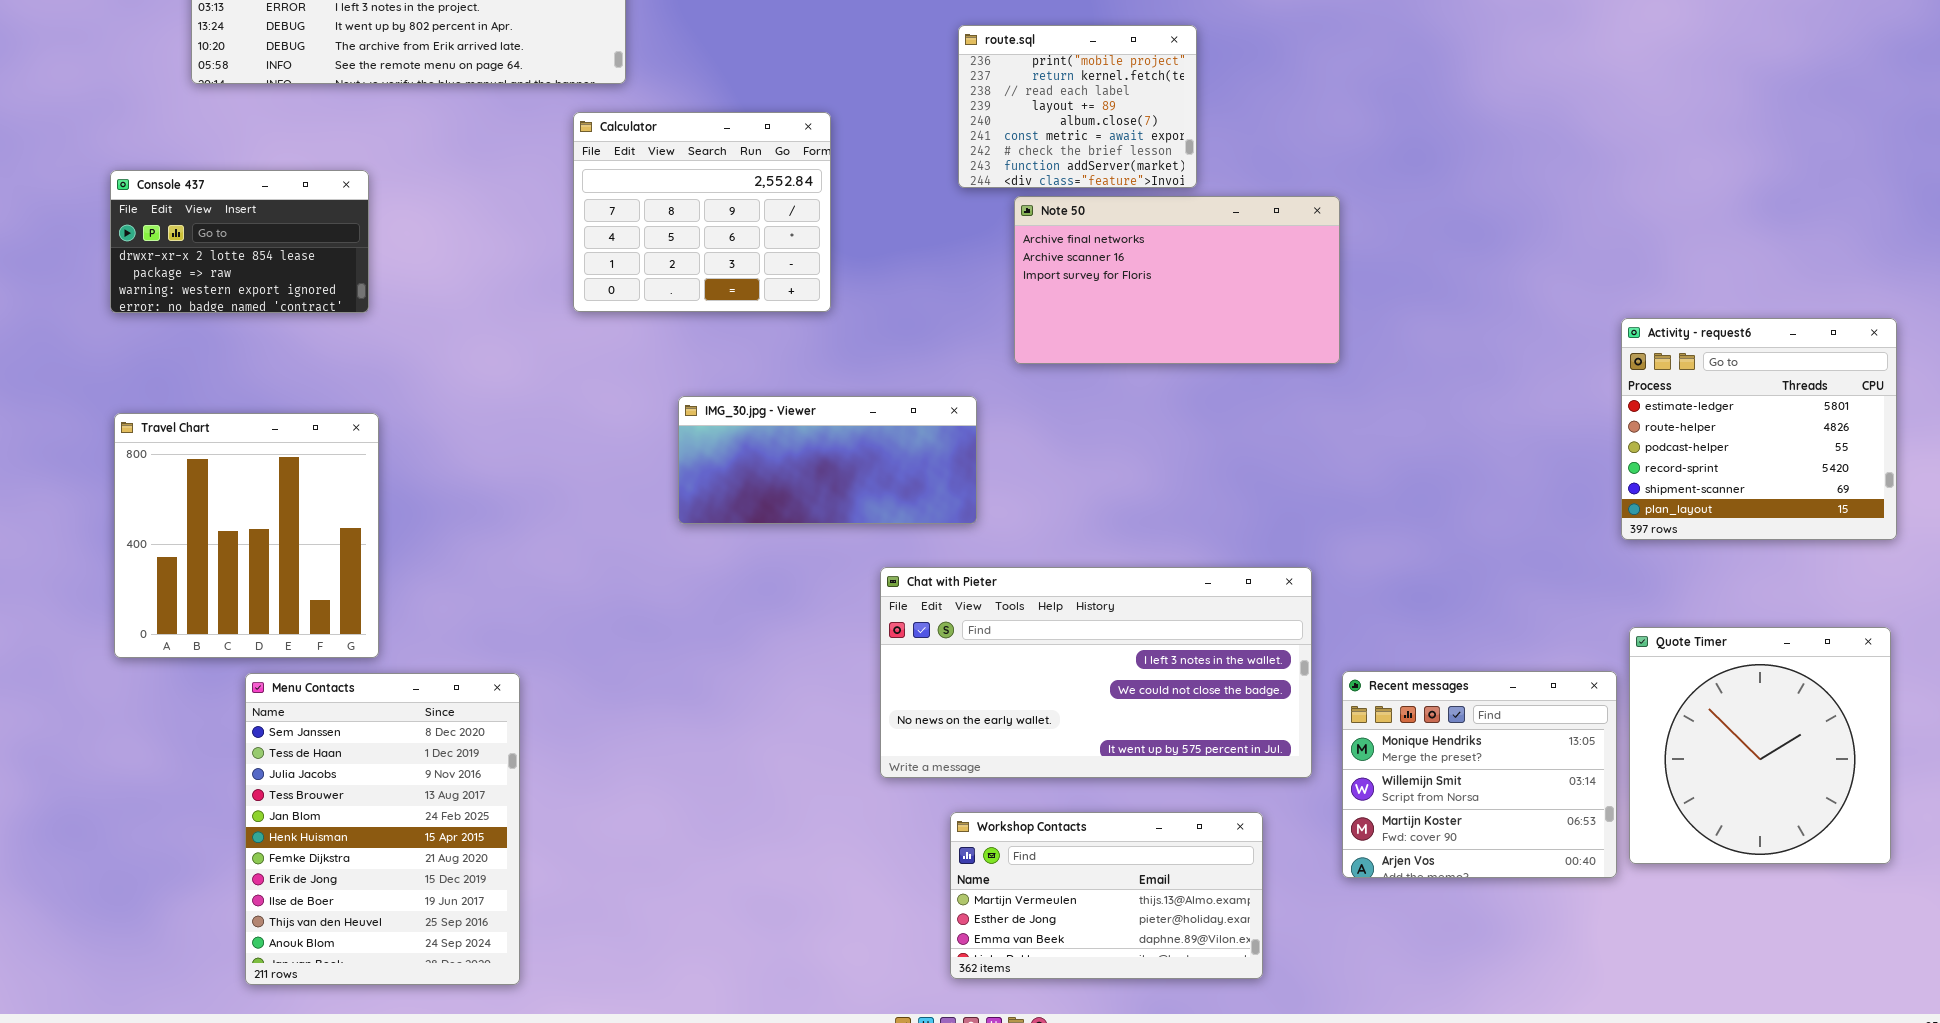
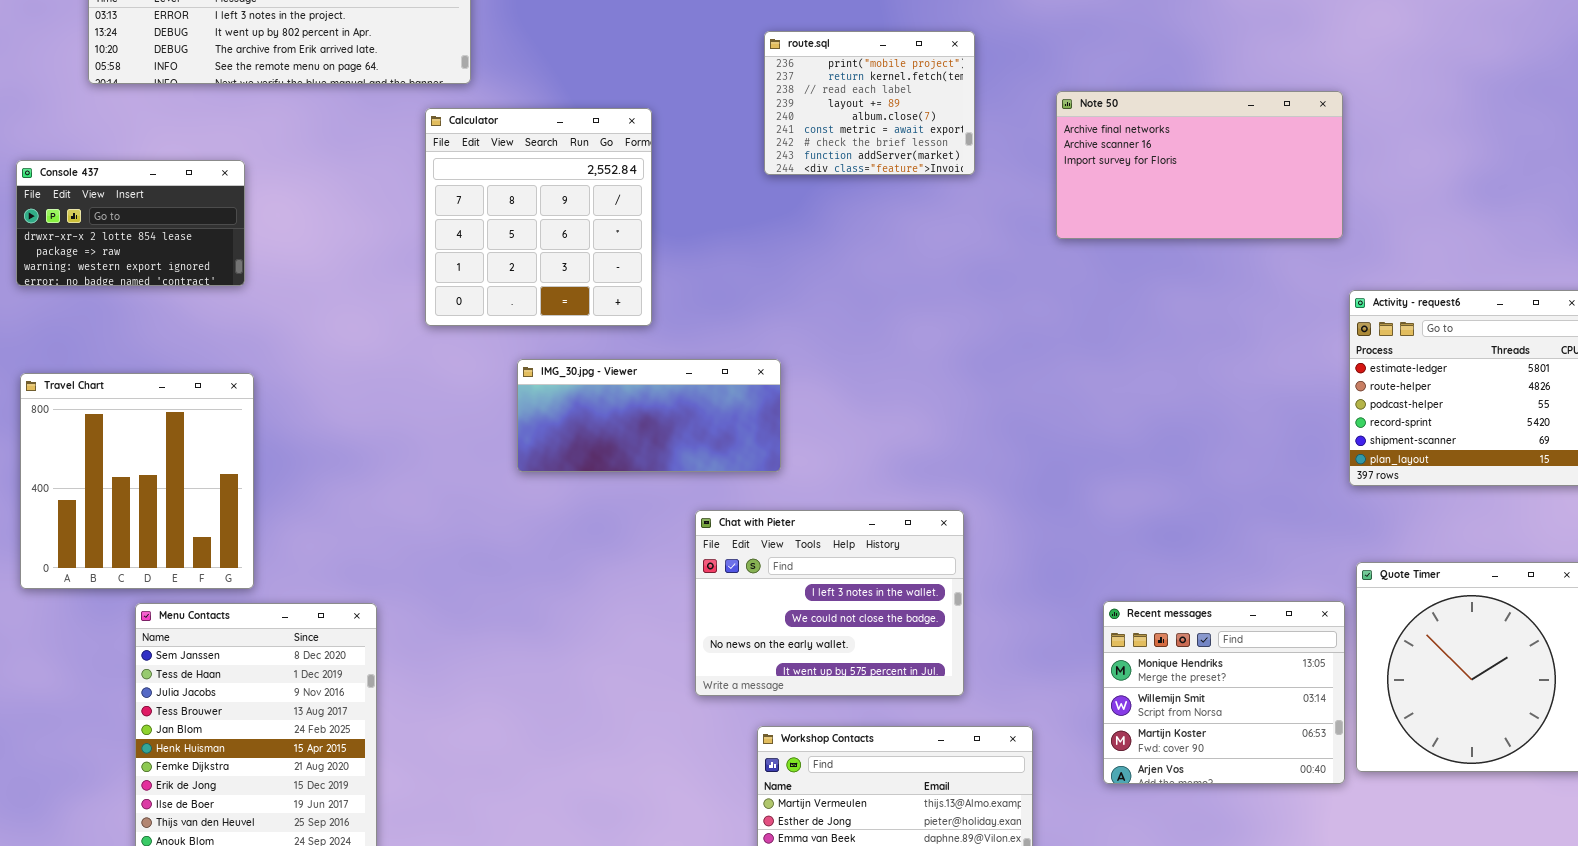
Calculator: [573,112,831,312] -> [425,108,652,326], resized
Note 50: [1014,196,1340,364] -> [1056,91,1343,239], moved
Chat with Pieter: [880,567,1312,778] -> [695,510,964,696], resized

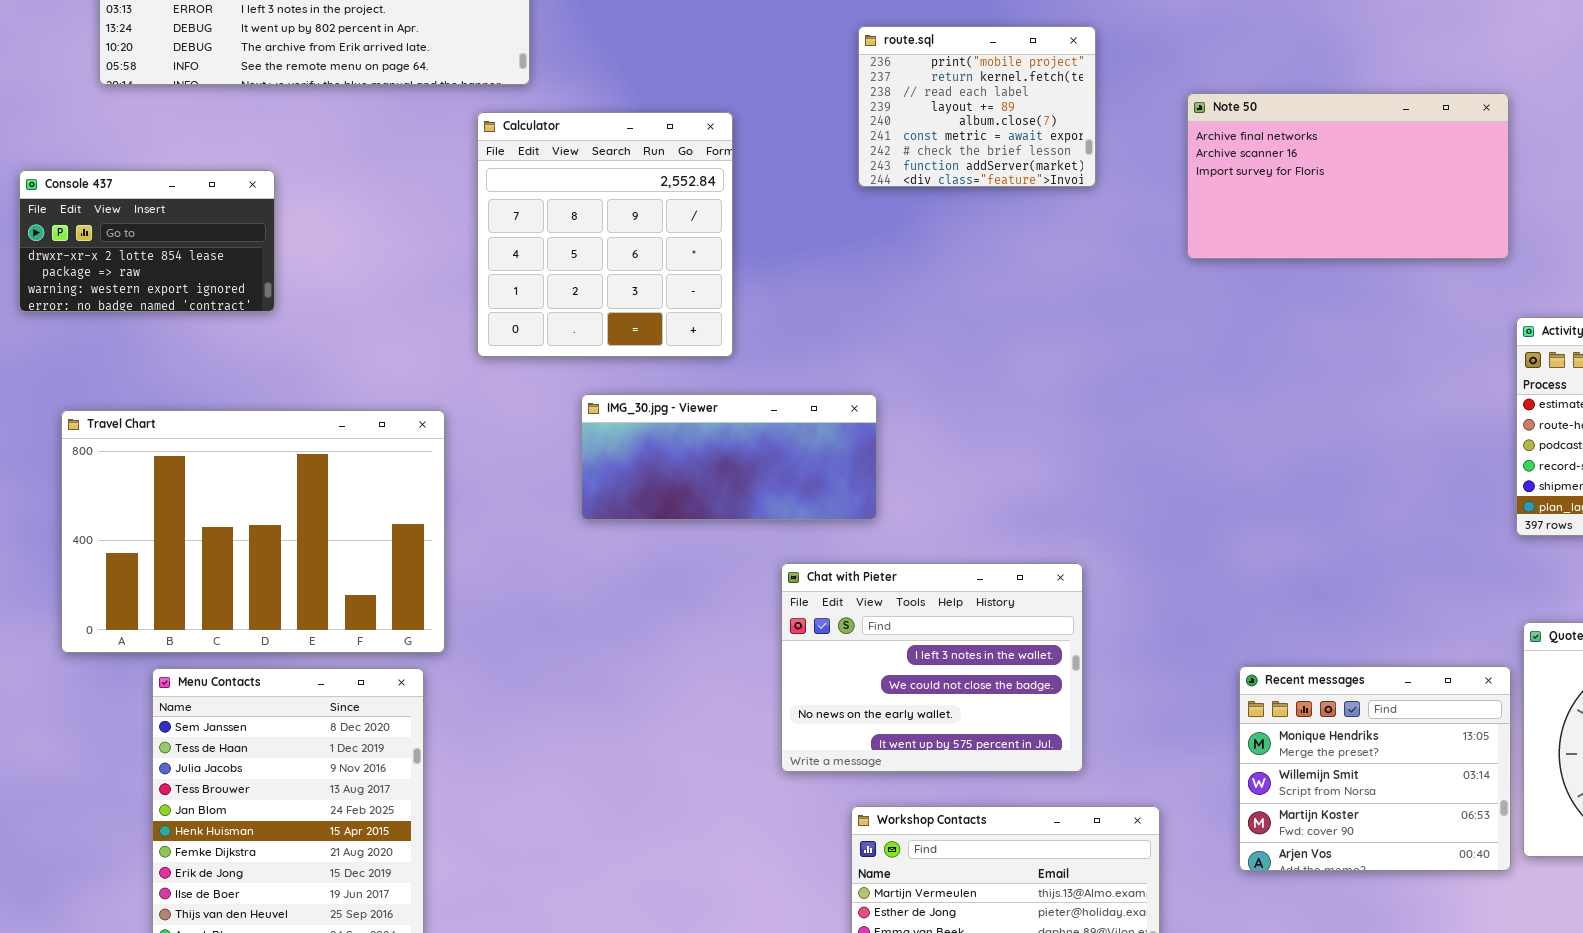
Travel Chart: [20,373,254,589] -> [61,410,445,653], moved, resized

